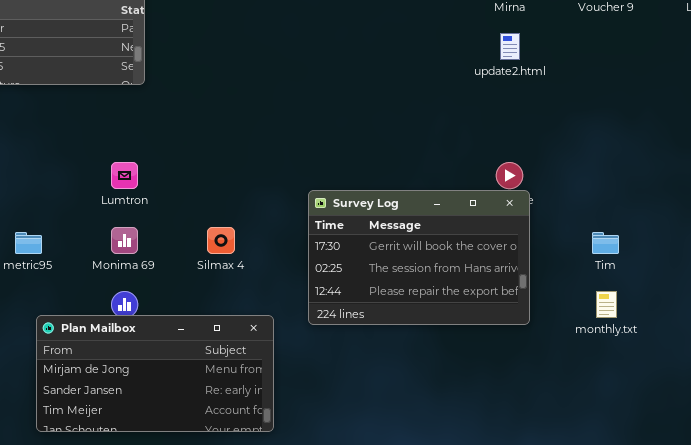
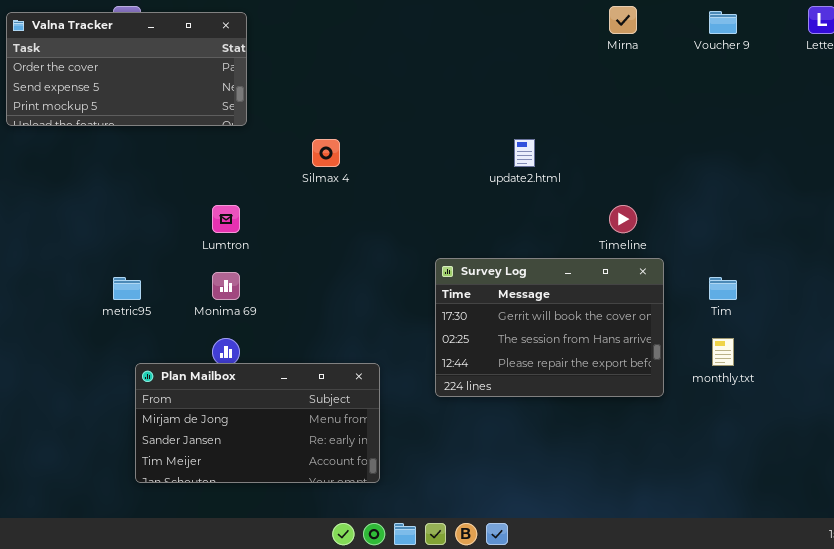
update2.html: [500,33,520,60] -> [514,139,535,167], moved
Survey Log: [308,190,530,325] -> [435,258,664,397], moved
Silmax 4: [207,227,235,254] -> [312,139,340,167], moved

